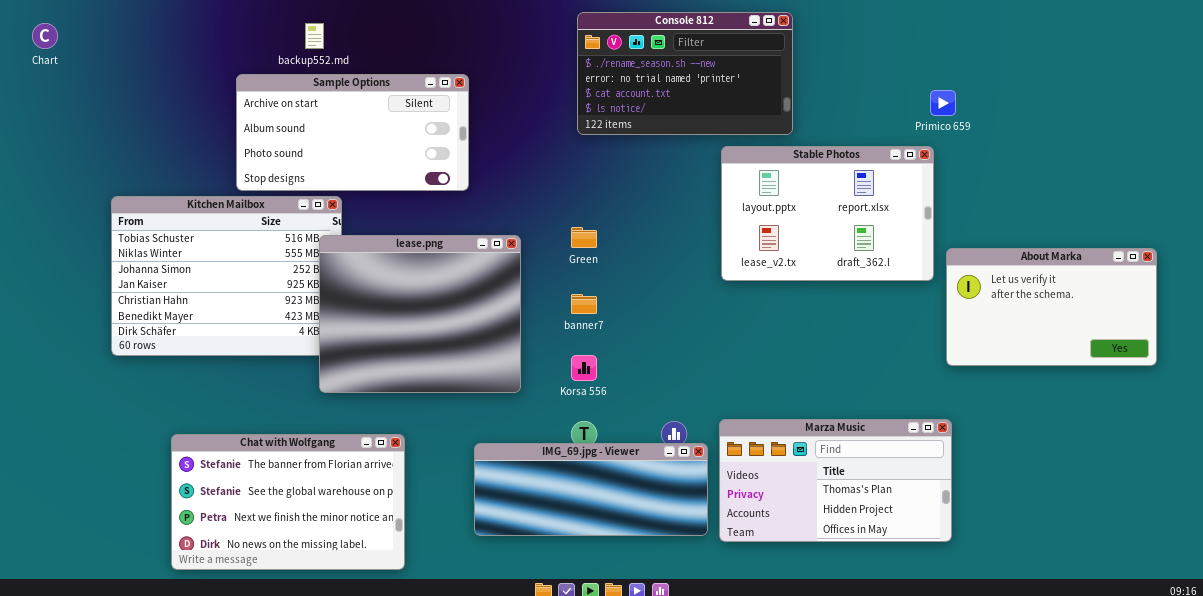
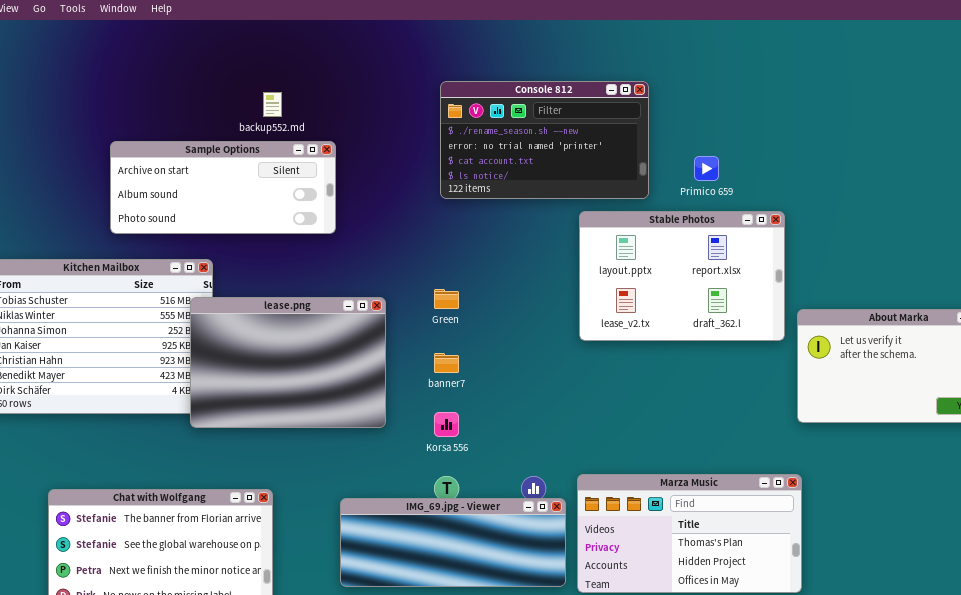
backup552.md: [305,23,324,49] -> [263,92,282,117], moved
Sample Options: [236,74,469,191] -> [110,141,336,234], resized
Primico 659: [930,90,956,116] -> [694,156,719,181], moved
lease.png: [319,235,521,393] -> [190,297,386,428], resized

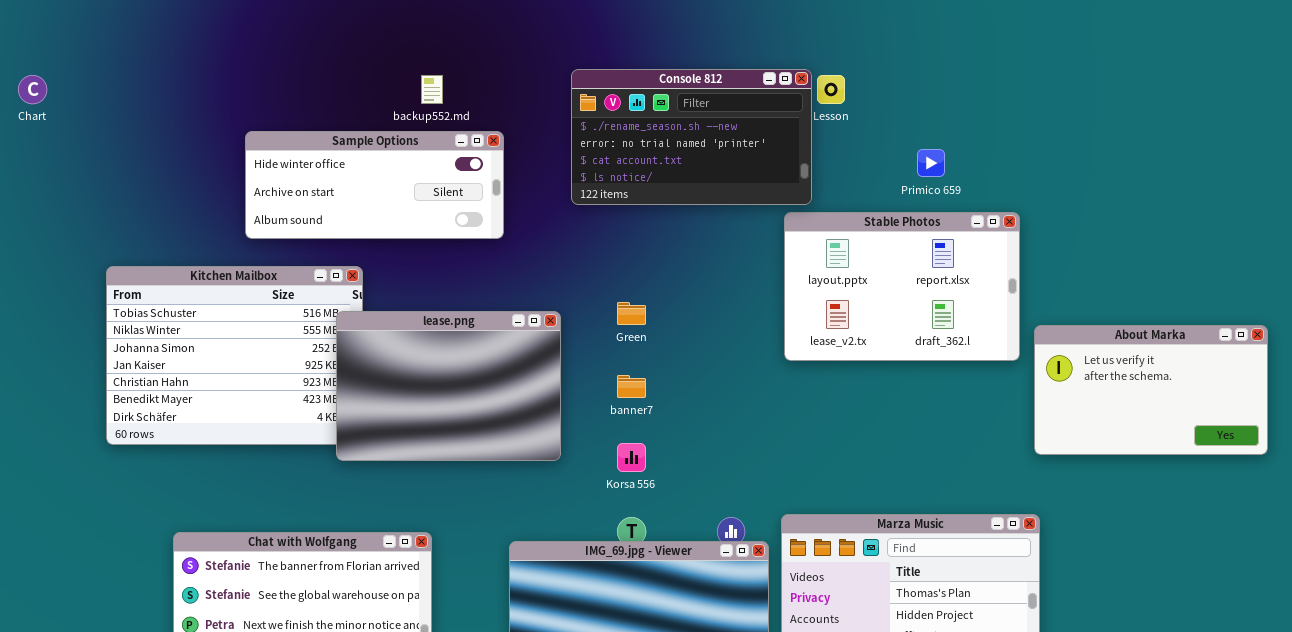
Console 812: [440,81,649,199] -> [571,69,812,205], moved
Sample Options: [110,141,336,234] -> [245,131,504,239], scrolled up 1 row

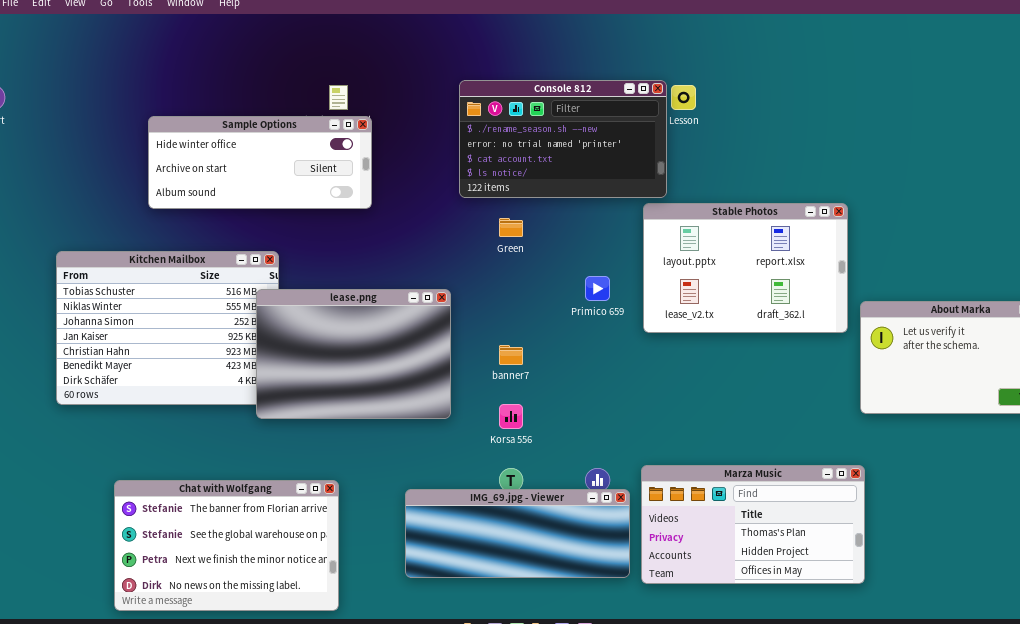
Sample Options: [245,131,504,239] -> [148,116,372,209], moved
Primico 659: [917,149,945,177] -> [585,276,610,301], moved
Green: [617,302,646,325] -> [499,218,523,237], moved

